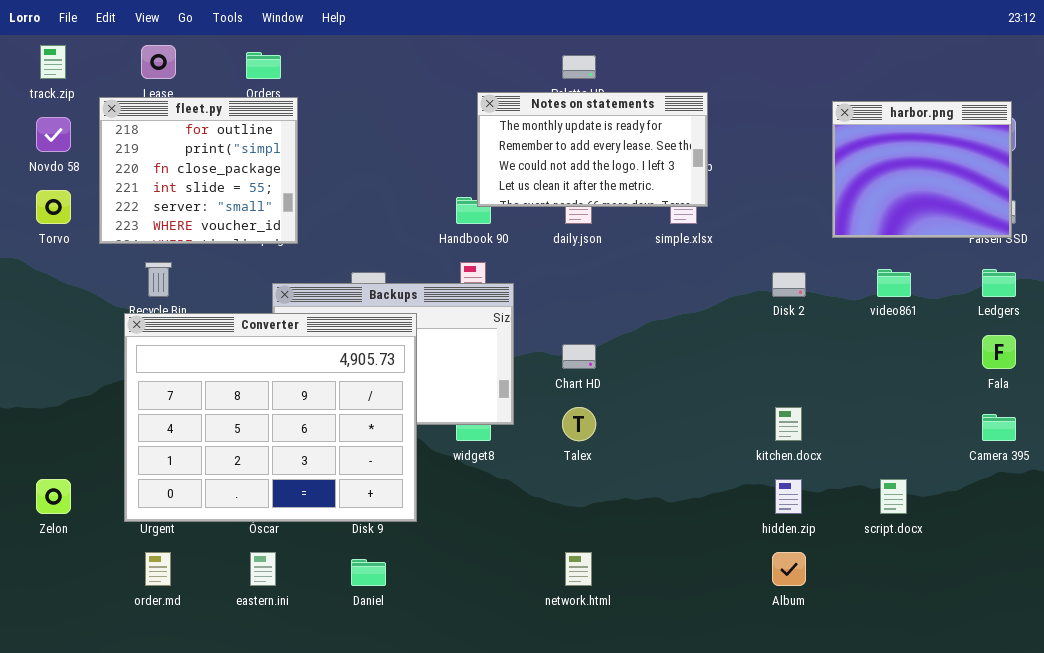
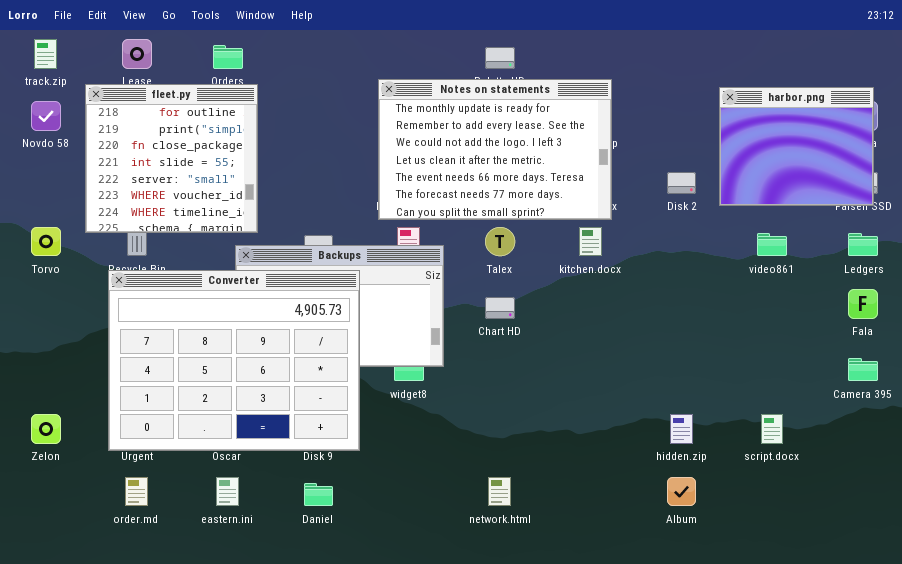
Notes on statements: [477,92,708,207] -> [378,79,612,220], resized
fleet.py: [99,97,298,244] -> [85,84,258,233], resized
Torvo: [36,190,71,224] -> [31,227,61,256], moved
Disk 2: [772,272,806,297] -> [667,172,696,194], moved
Talex: [562,407,596,441] -> [485,227,515,256], moved
kitchen.docx: [775,407,802,441] -> [579,227,602,256], moved

